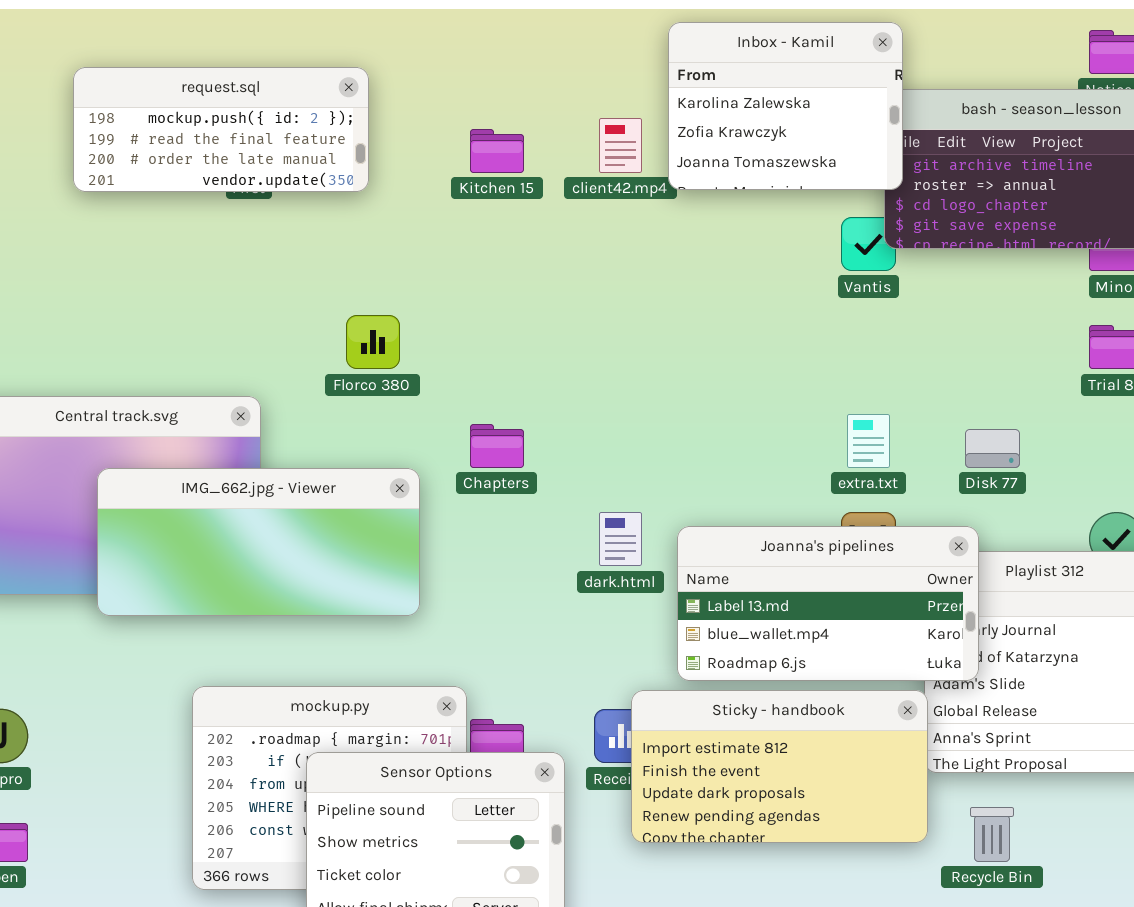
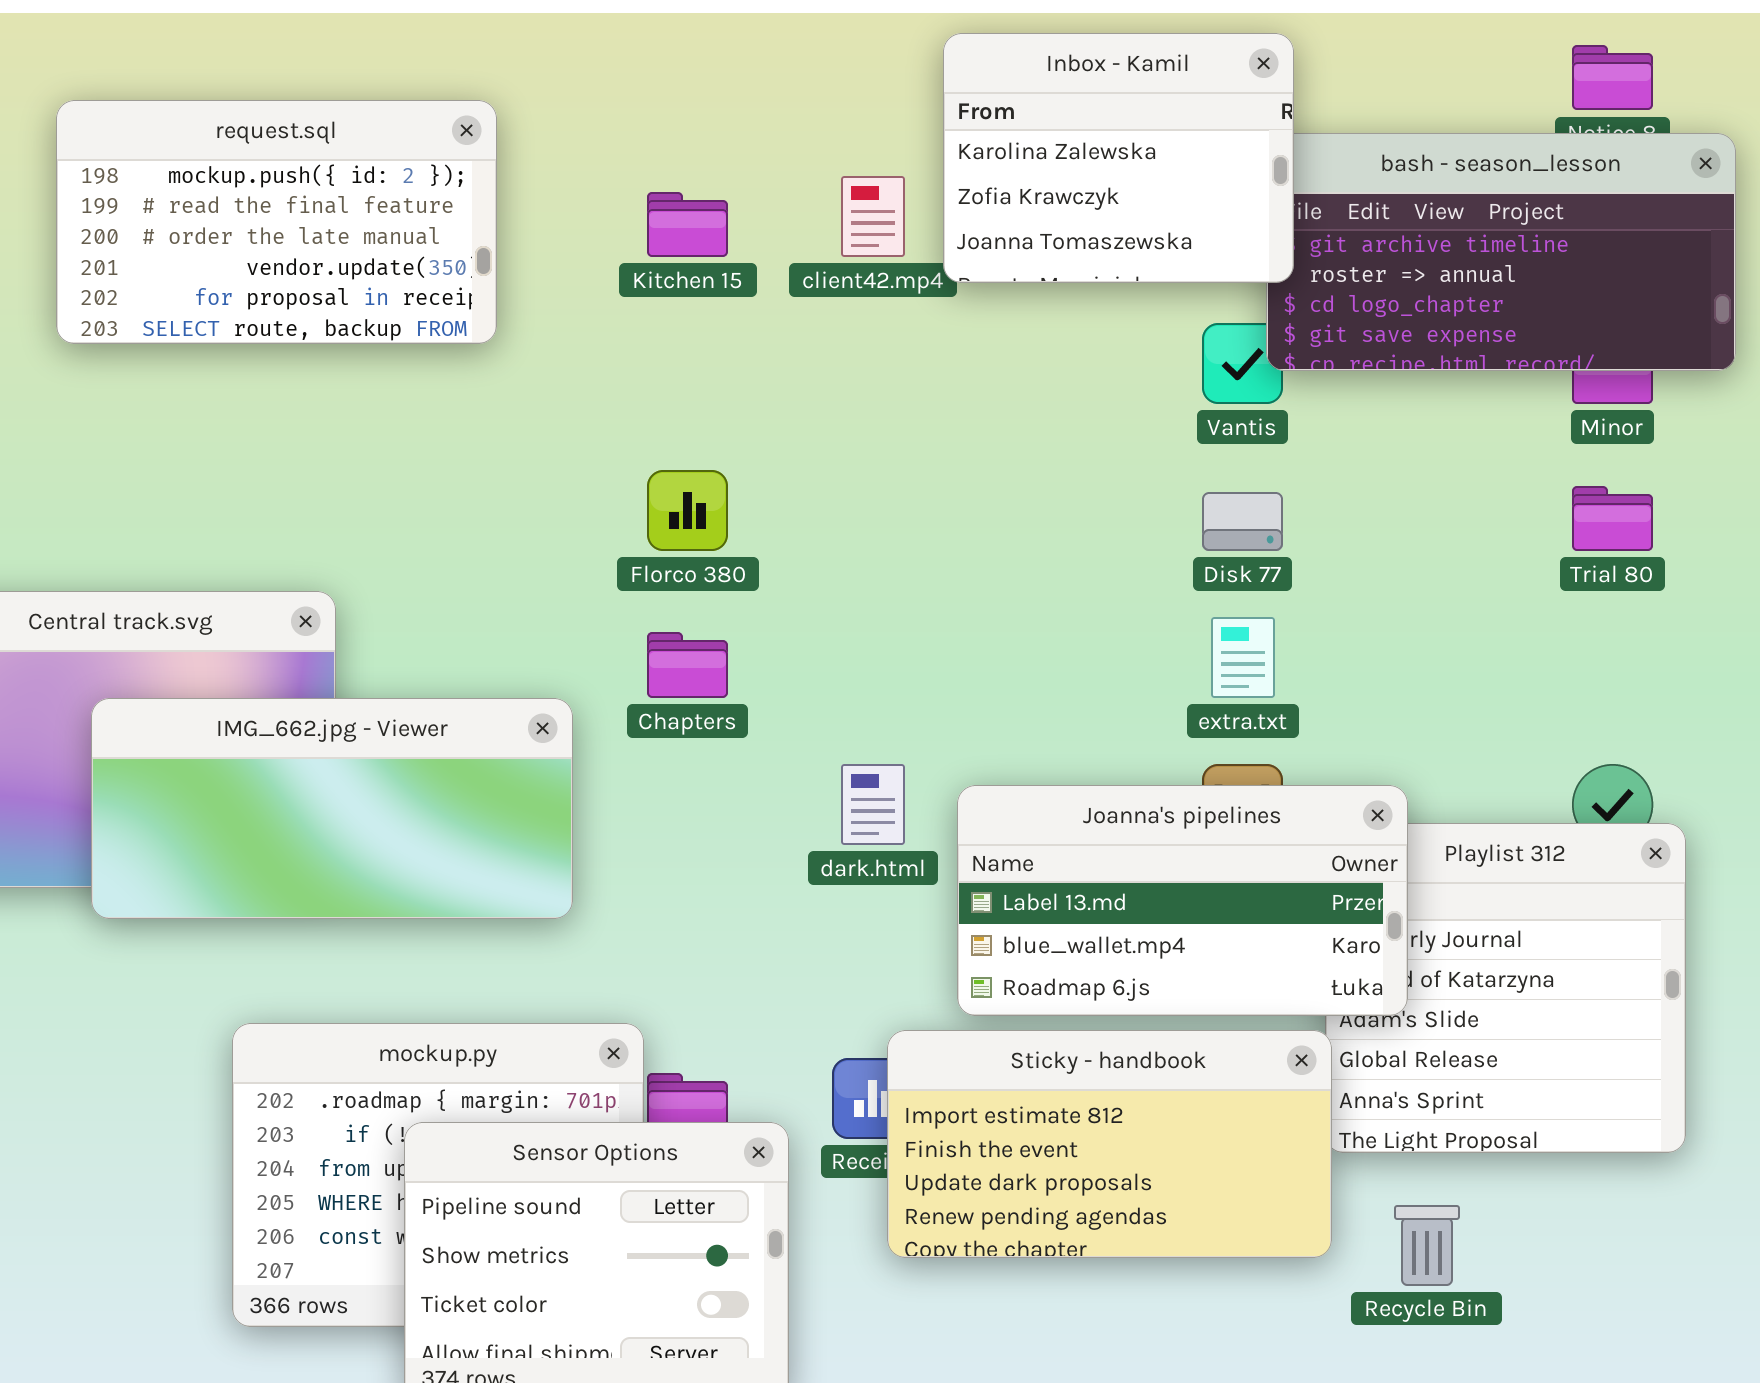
request.sql: [73,67,369,192] -> [56,100,497,344], resized
Florco 380: [346,315,400,369] -> [647,470,728,551], moved
Disk 77: [965,429,1020,468] -> [1202,492,1283,551], moved

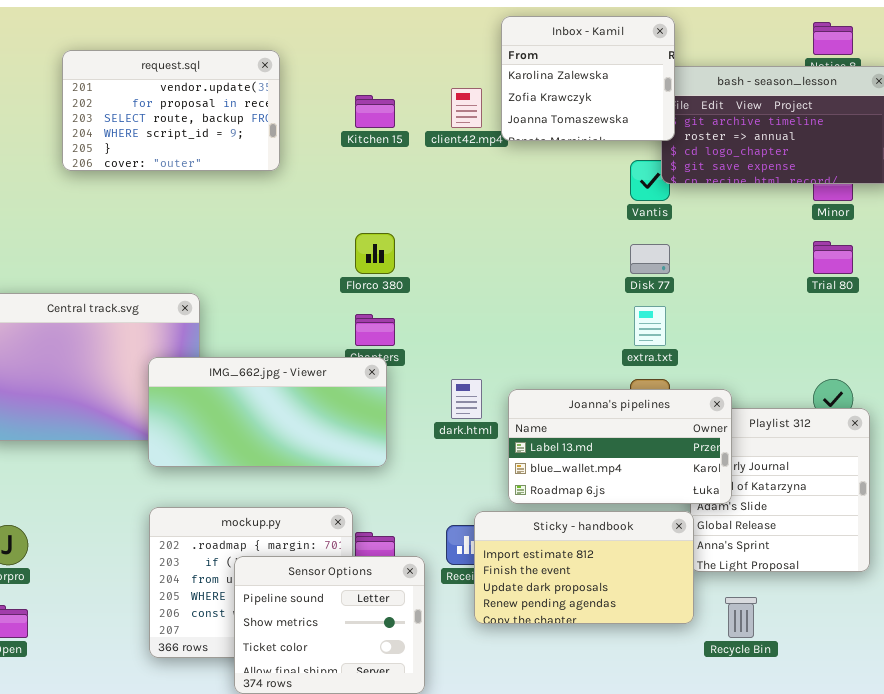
request.sql: [56,100,497,344] -> [62,50,280,171], scrolled down 3 rows
IMG_662.jpg - Viewer: [91,698,573,919] -> [148,357,387,467], moved

